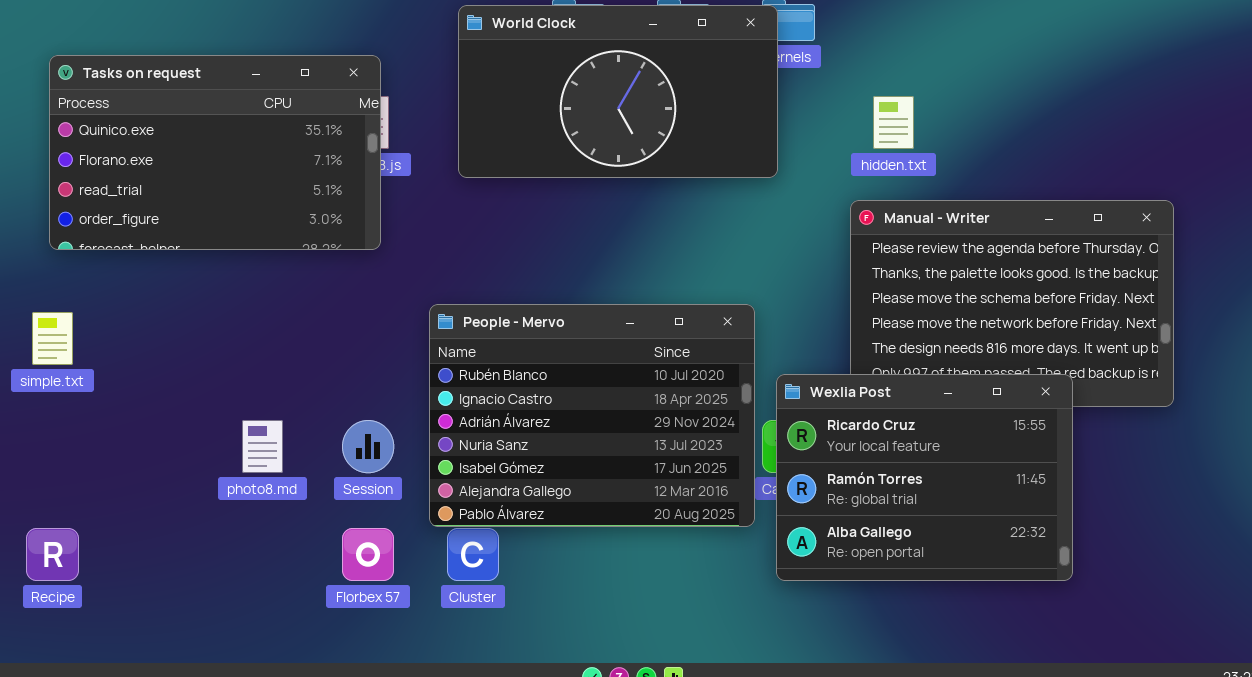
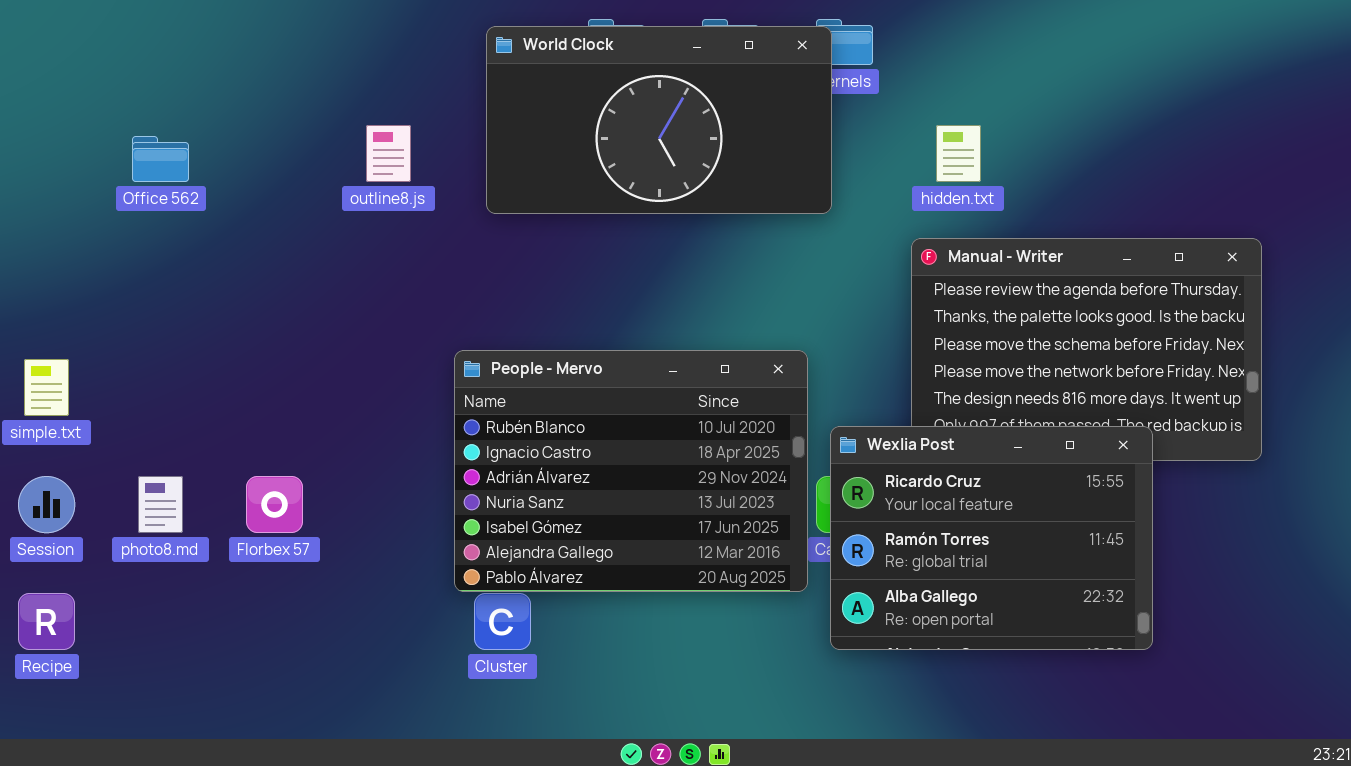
Tasks on request: [49,55,381,250] -> none, closed
photo8.md: [242,420,283,473] -> [138,476,183,533], moved
Session: [342,420,394,473] -> [18,476,75,533], moved
Florbex 57: [342,528,394,581] -> [246,476,303,533], moved

